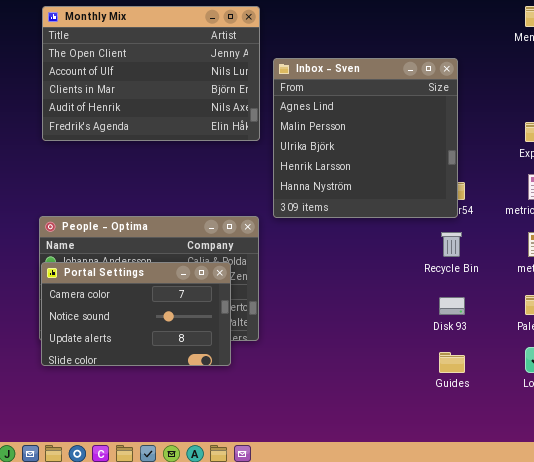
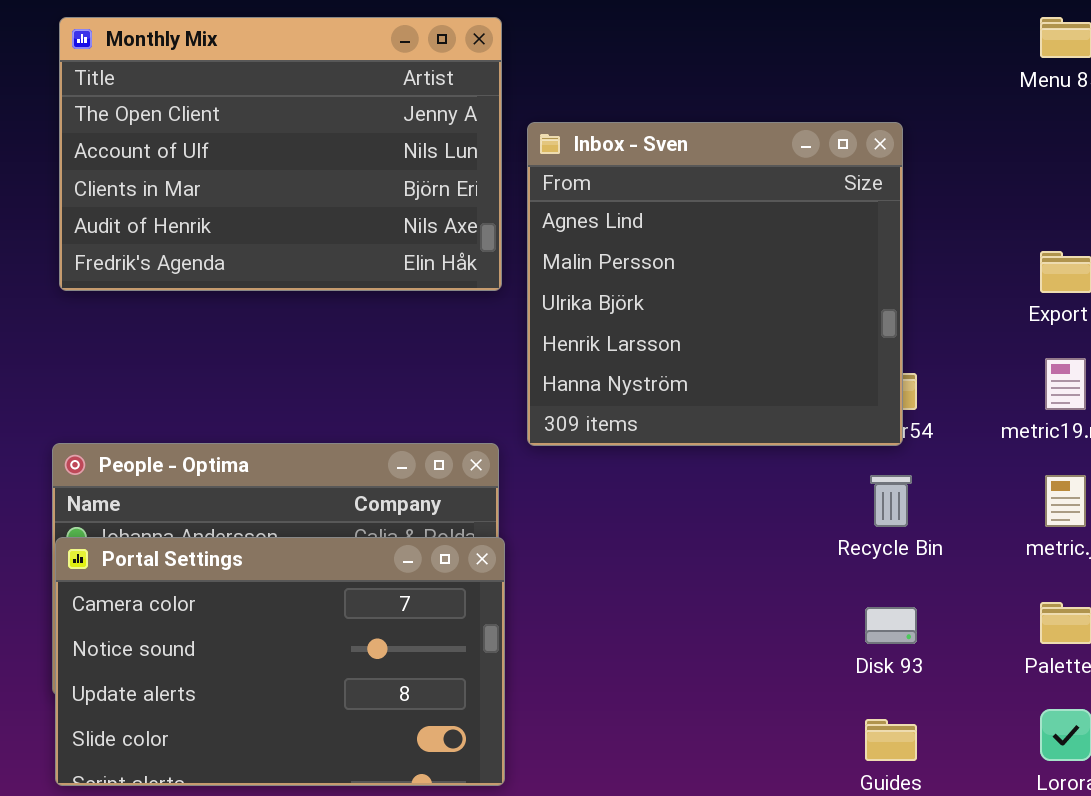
Portal Settings: [41,262,231,366] -> [55,537,505,786], resized

